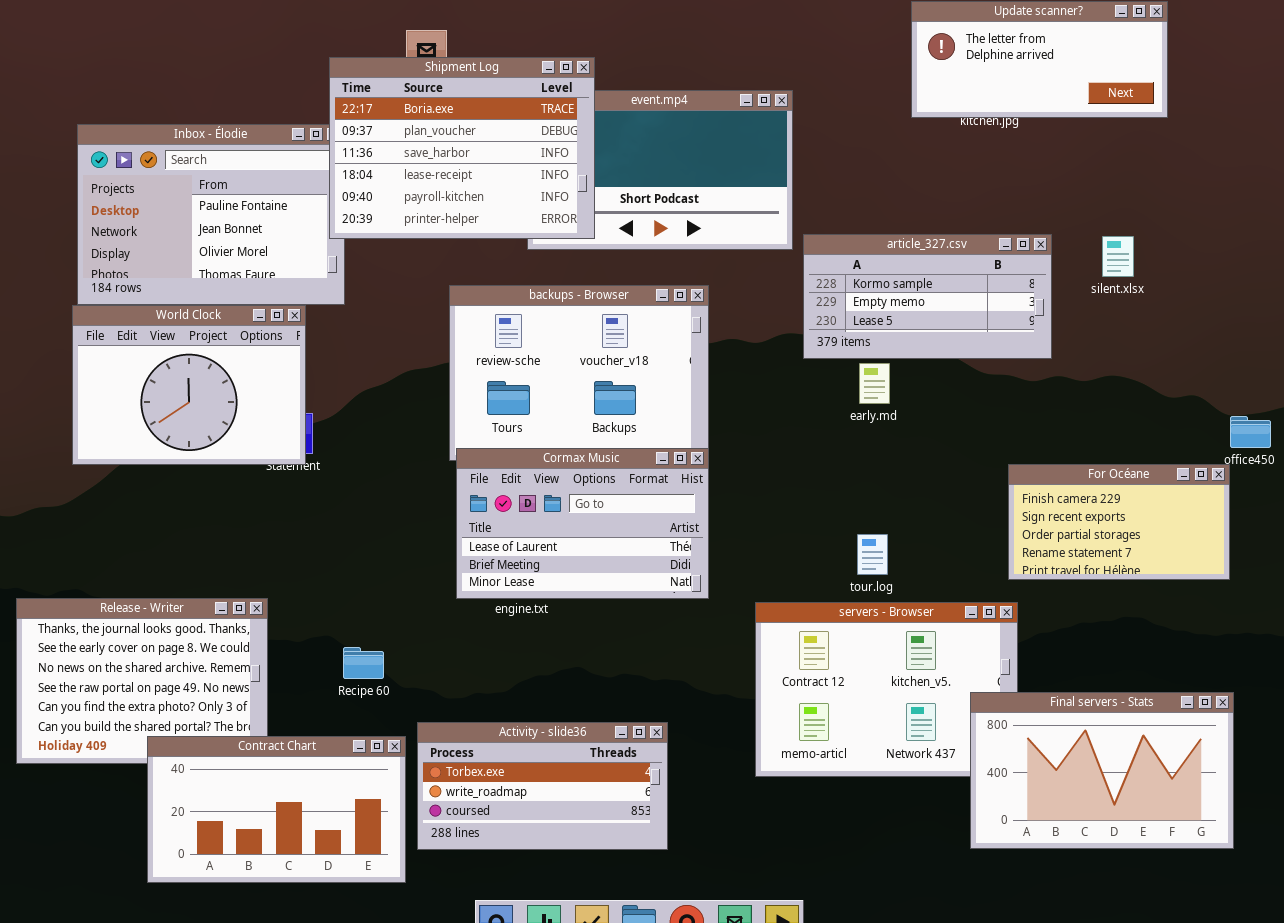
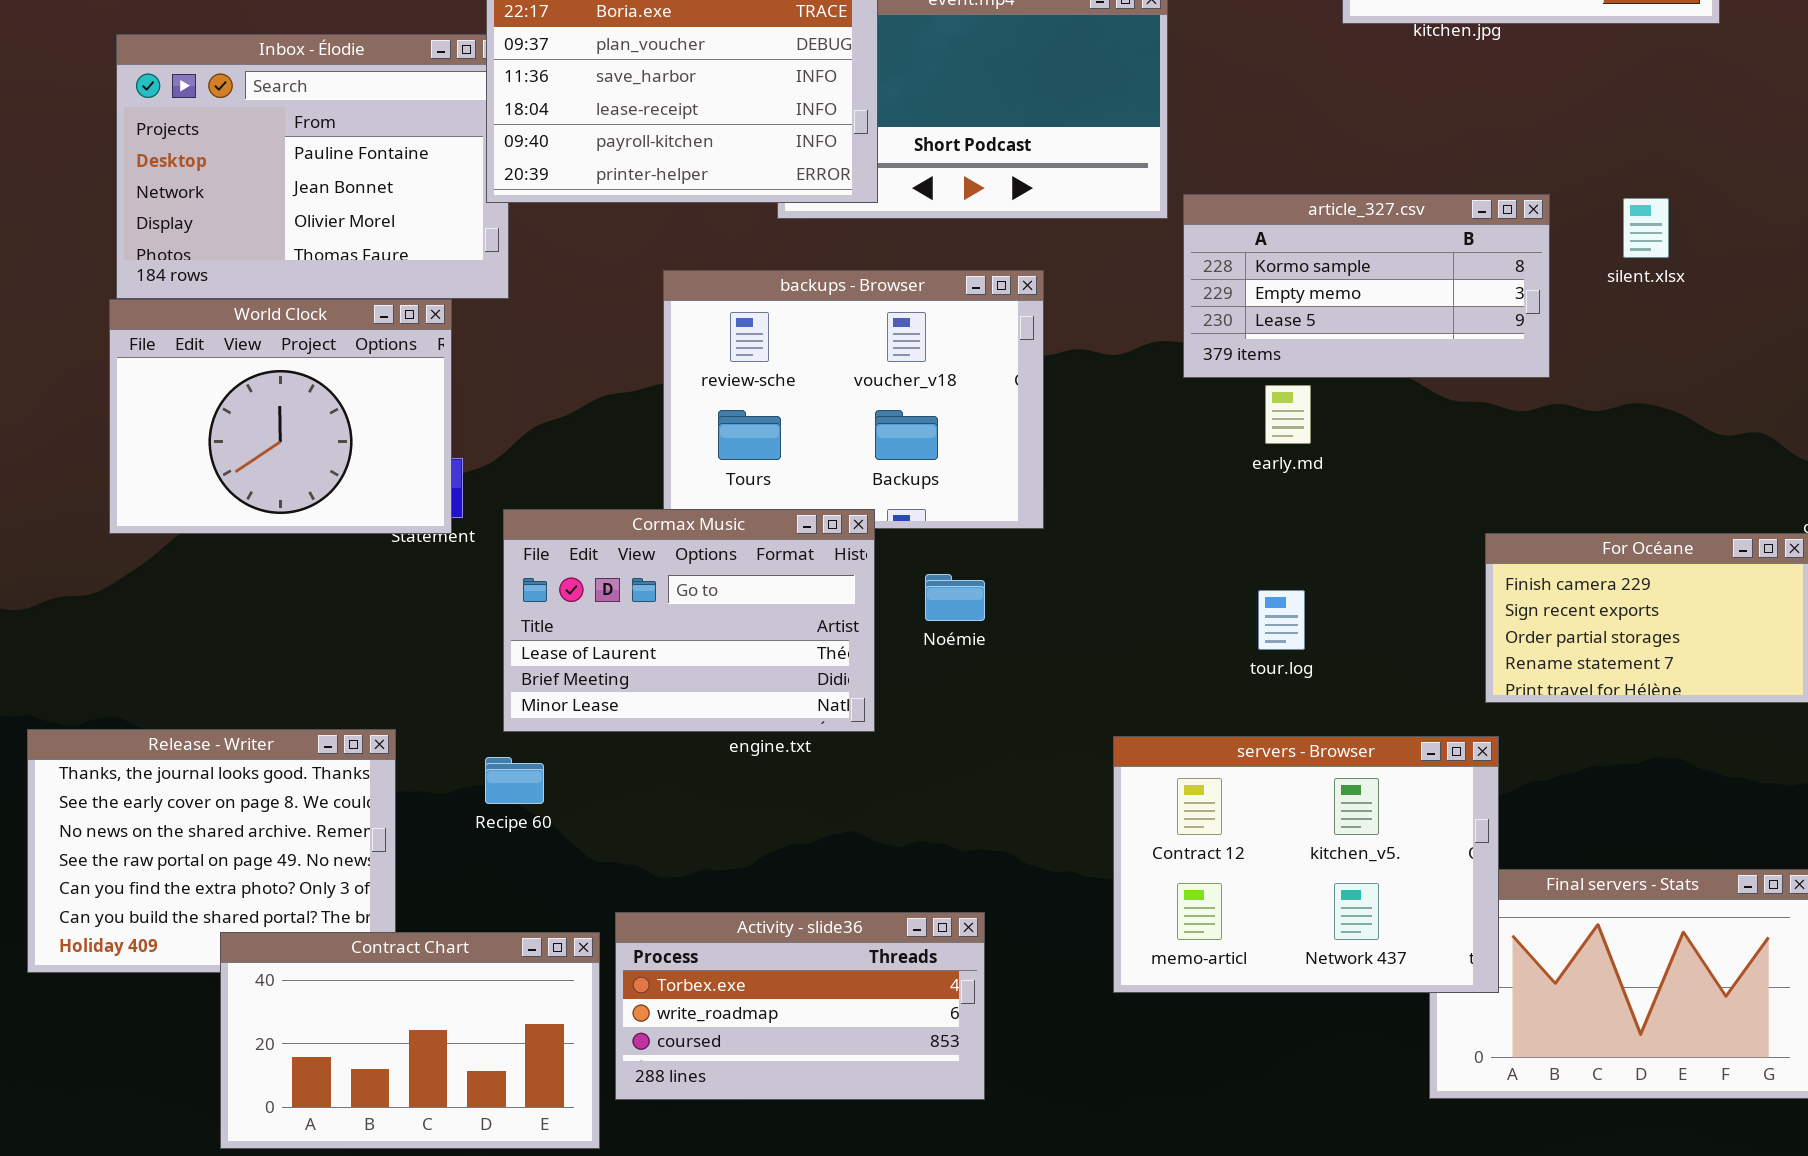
Cormax Music: [456,448,709,599] -> [503,509,875,732], moved
tour.log: [857,534,888,575] -> [1258,590,1305,650], moved
servers - Browser: [755,602,1018,777] -> [1113,736,1499,993], raised
Recipe 60: [343,647,384,679] -> [485,757,544,804], moved

